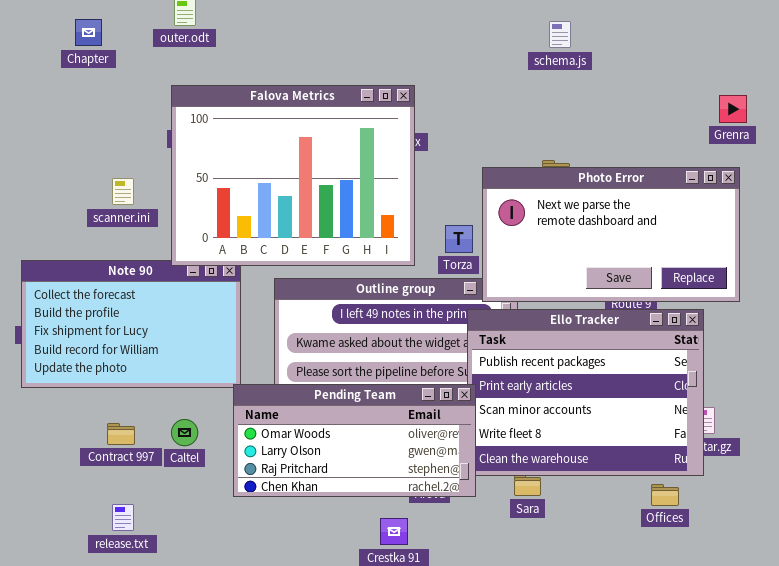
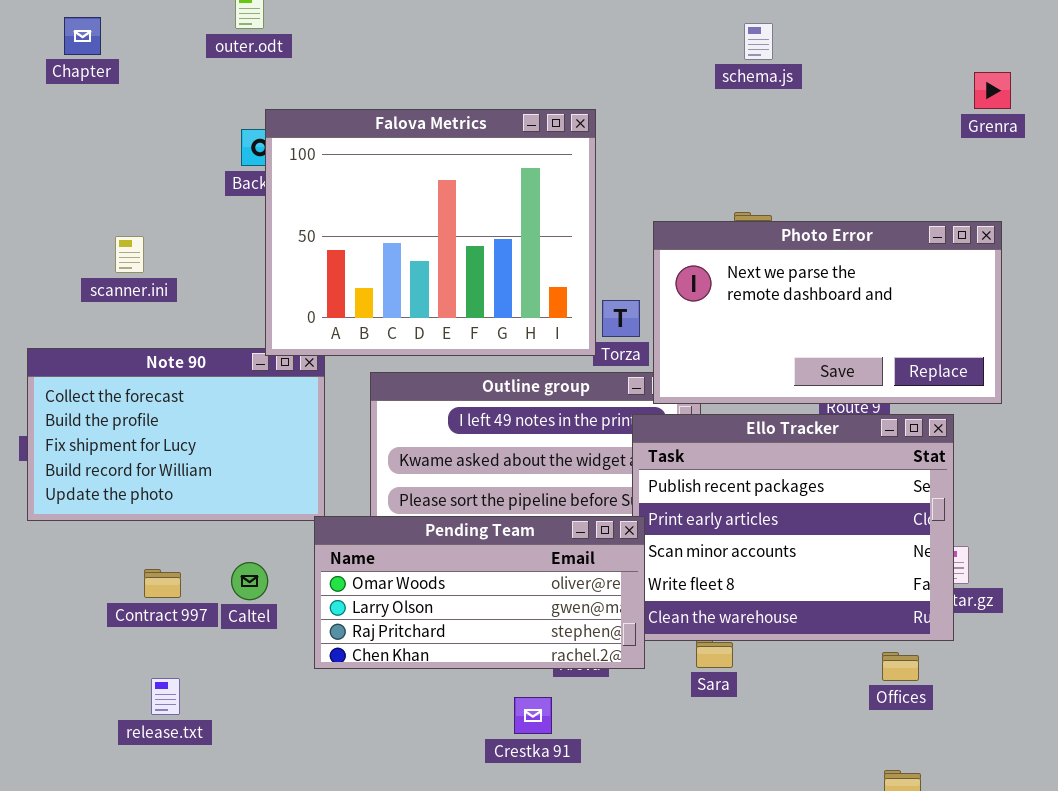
Chapter: [75,19,102,46] -> [64,17,101,55], moved
Falova Metrics: [171,85,415,266] -> [265,109,596,356], moved
Grenra: [719,95,747,123] -> [974,72,1011,109], moved
scanner.ini: [112,178,134,205] -> [115,236,144,273], moved

